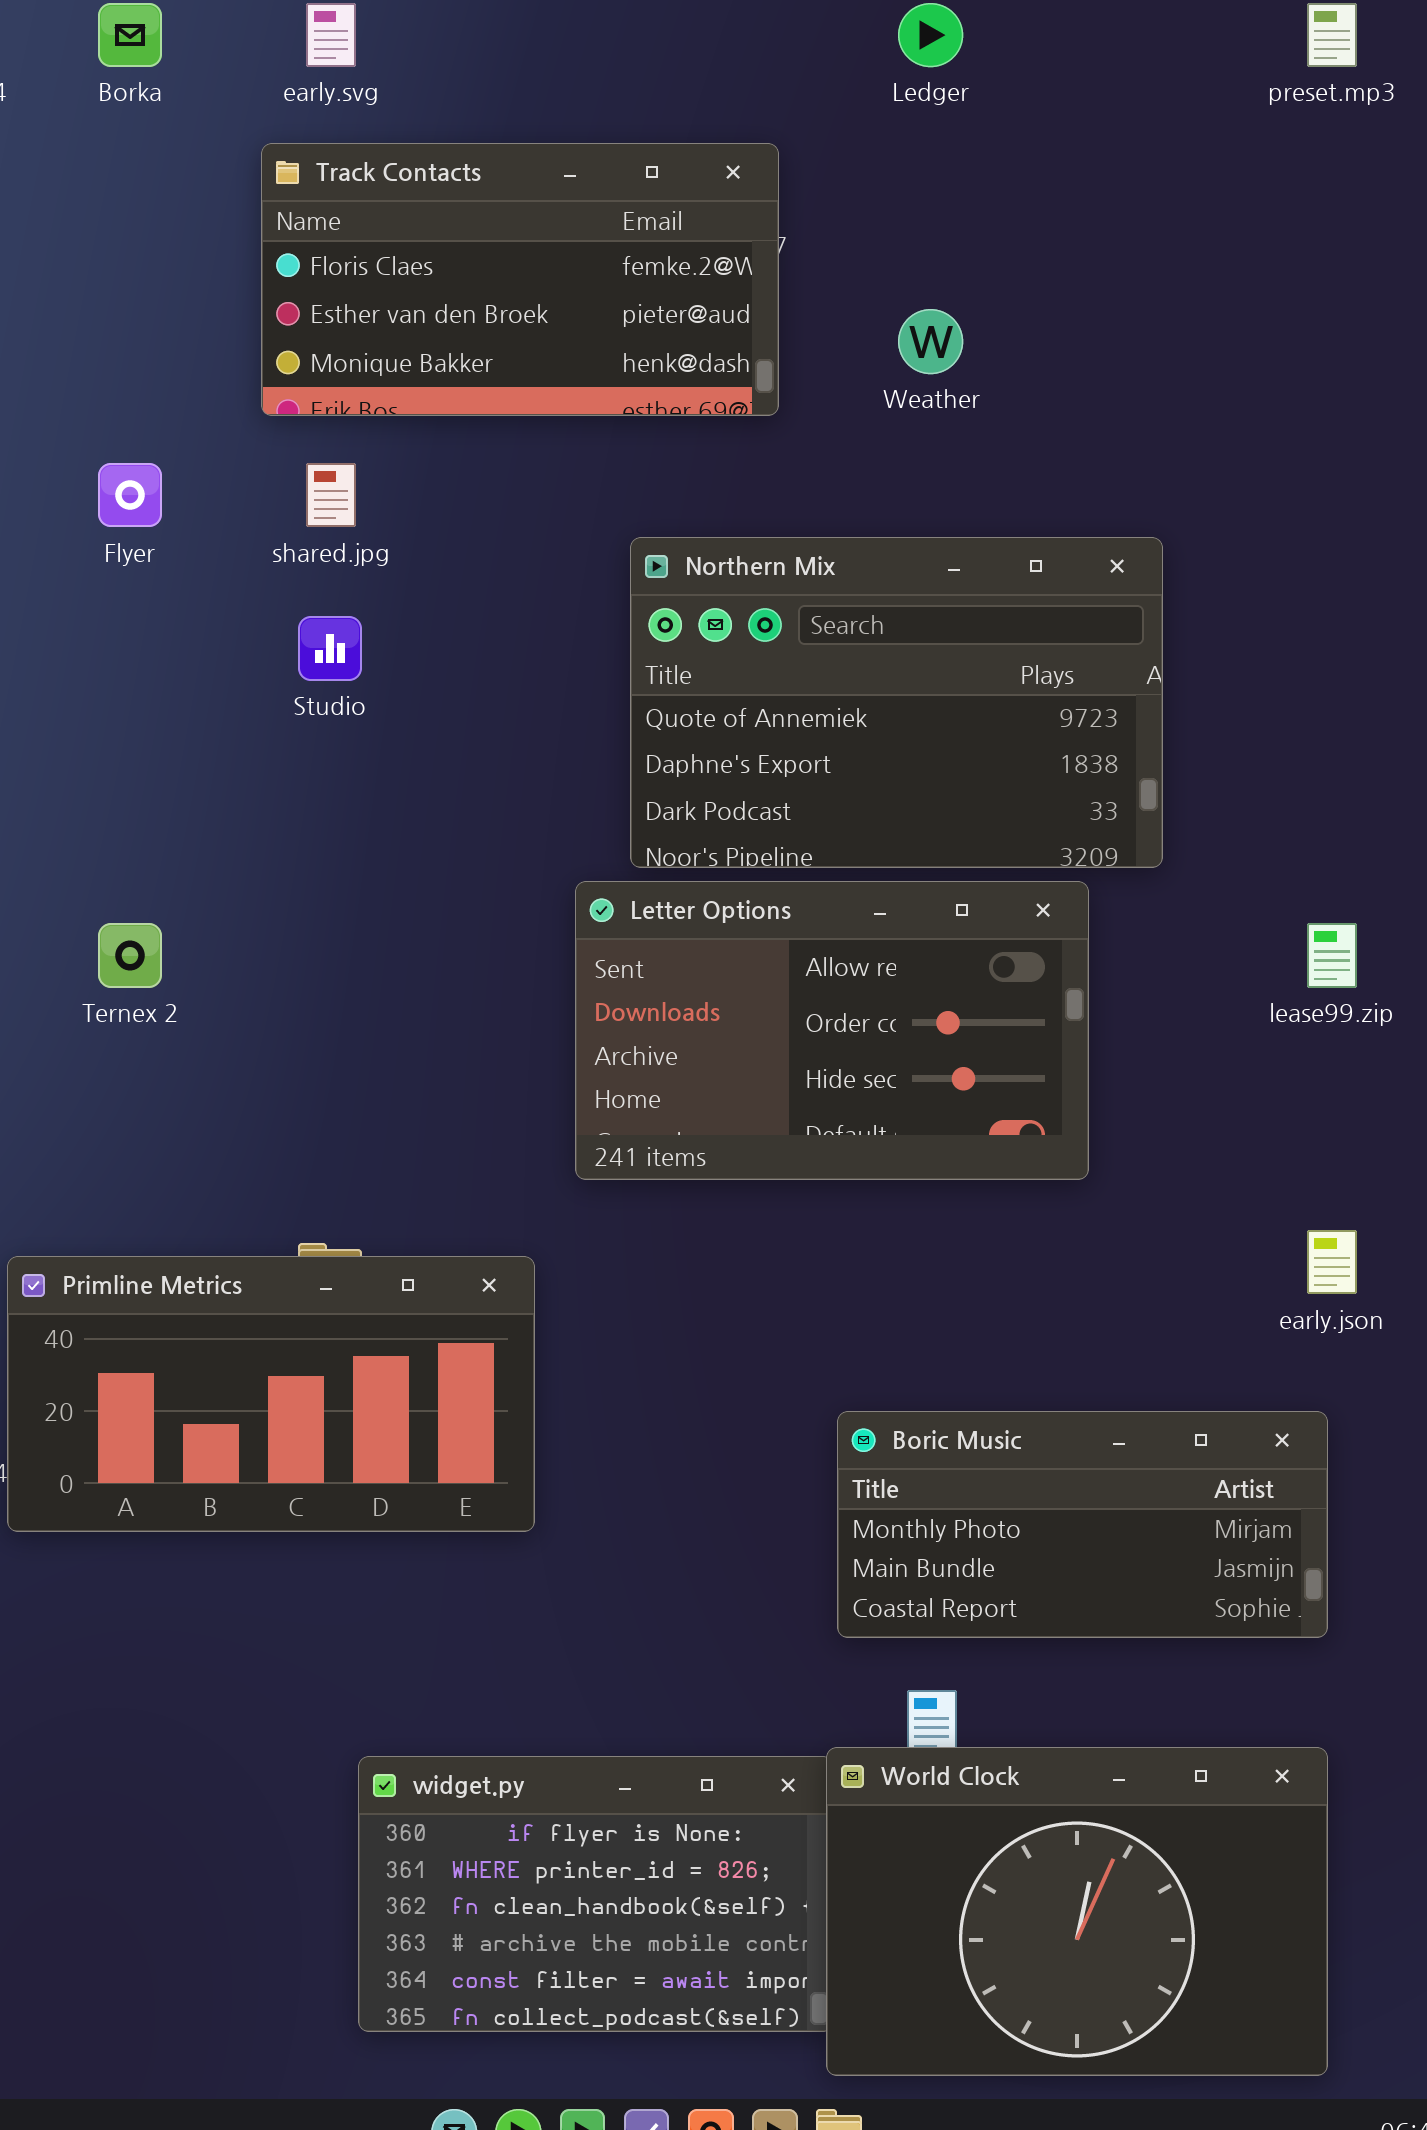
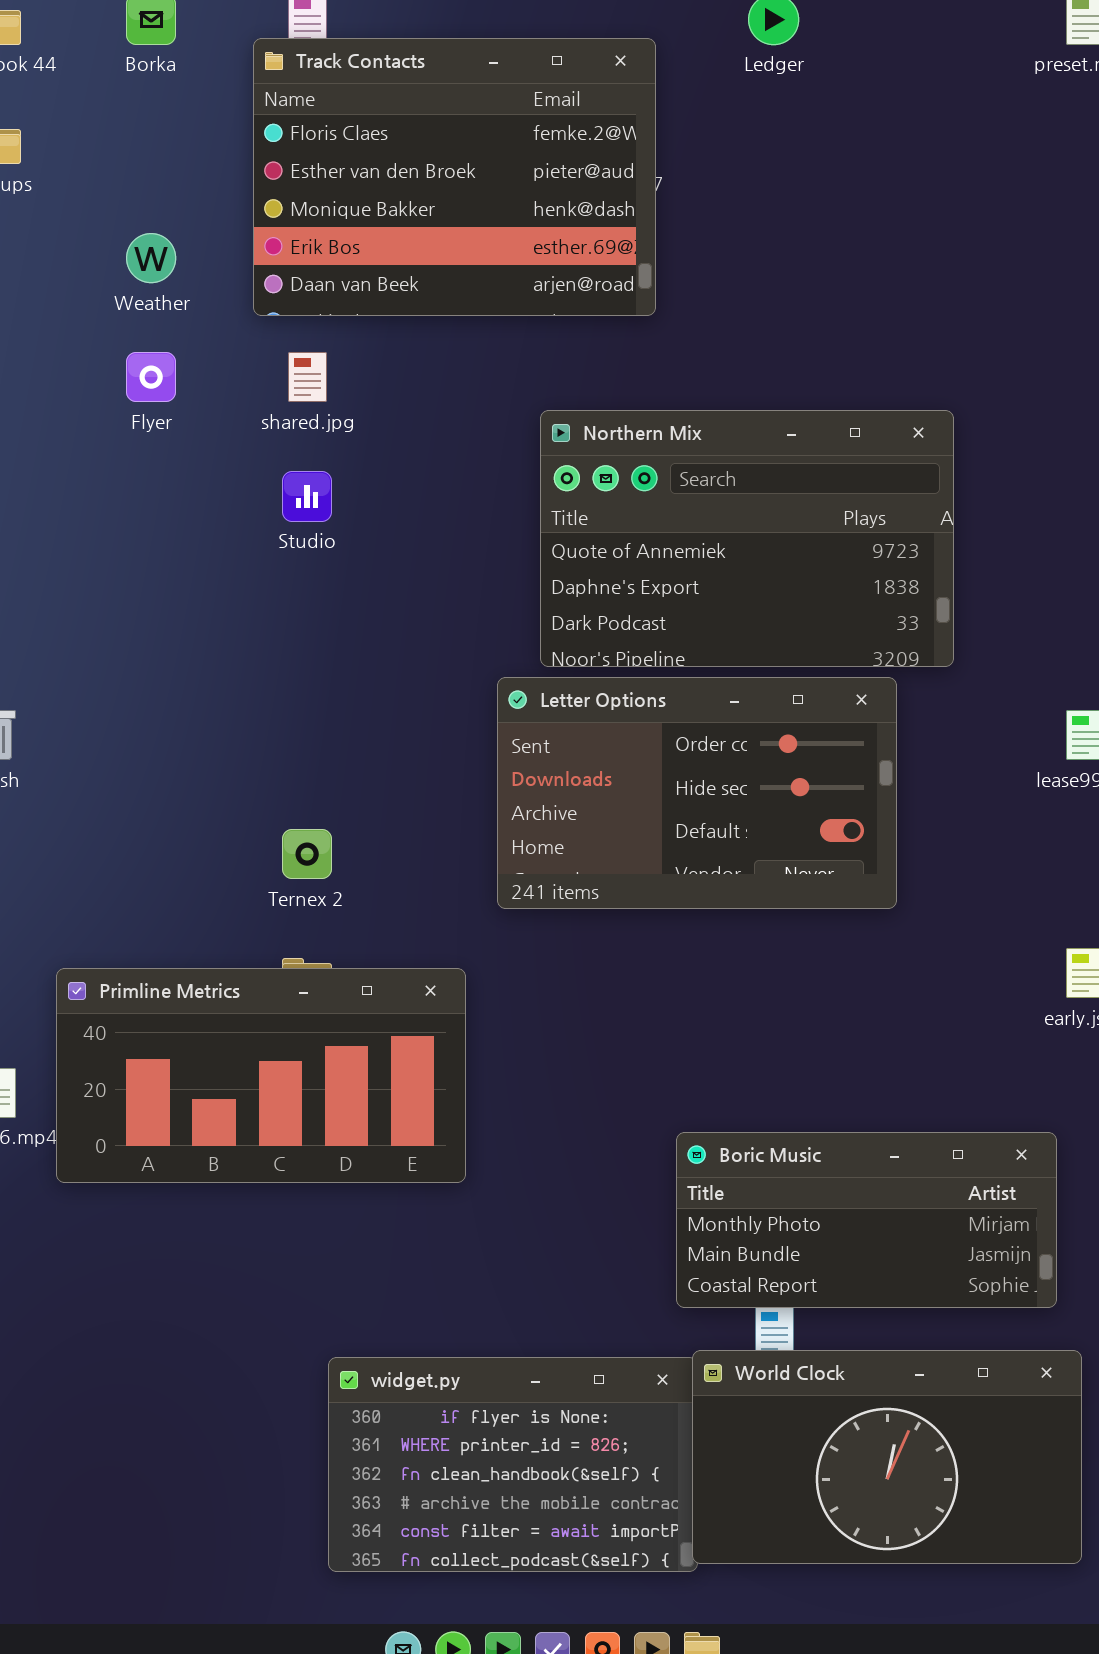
Track Contacts: [261,143,779,416] -> [253,38,656,316], resized
Weather: [898,309,963,374] -> [126,233,176,283], moved
Letter Options: [575,881,1089,1180] -> [497,677,897,909], scrolled down 1 row
Ternex 2: [98,923,162,988] -> [282,829,332,879], moved
Boric Music: [837,1411,1328,1638] -> [676,1132,1057,1308], moved
World Clock: [826,1747,1328,2076] -> [692,1350,1082,1564], resized

